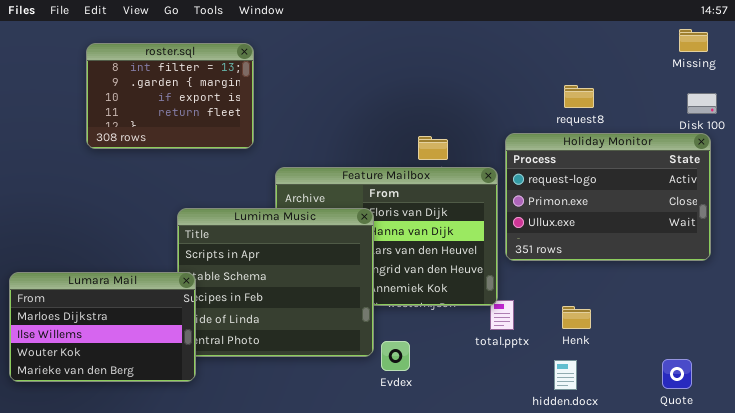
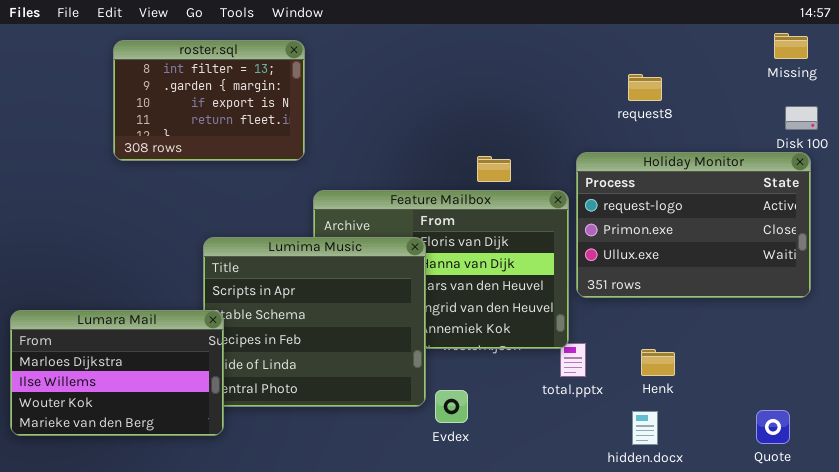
roster.sql: [86,43,254,149] -> [113,40,305,161], moved
request8: [564,85,594,108] -> [628,74,662,101], moved

